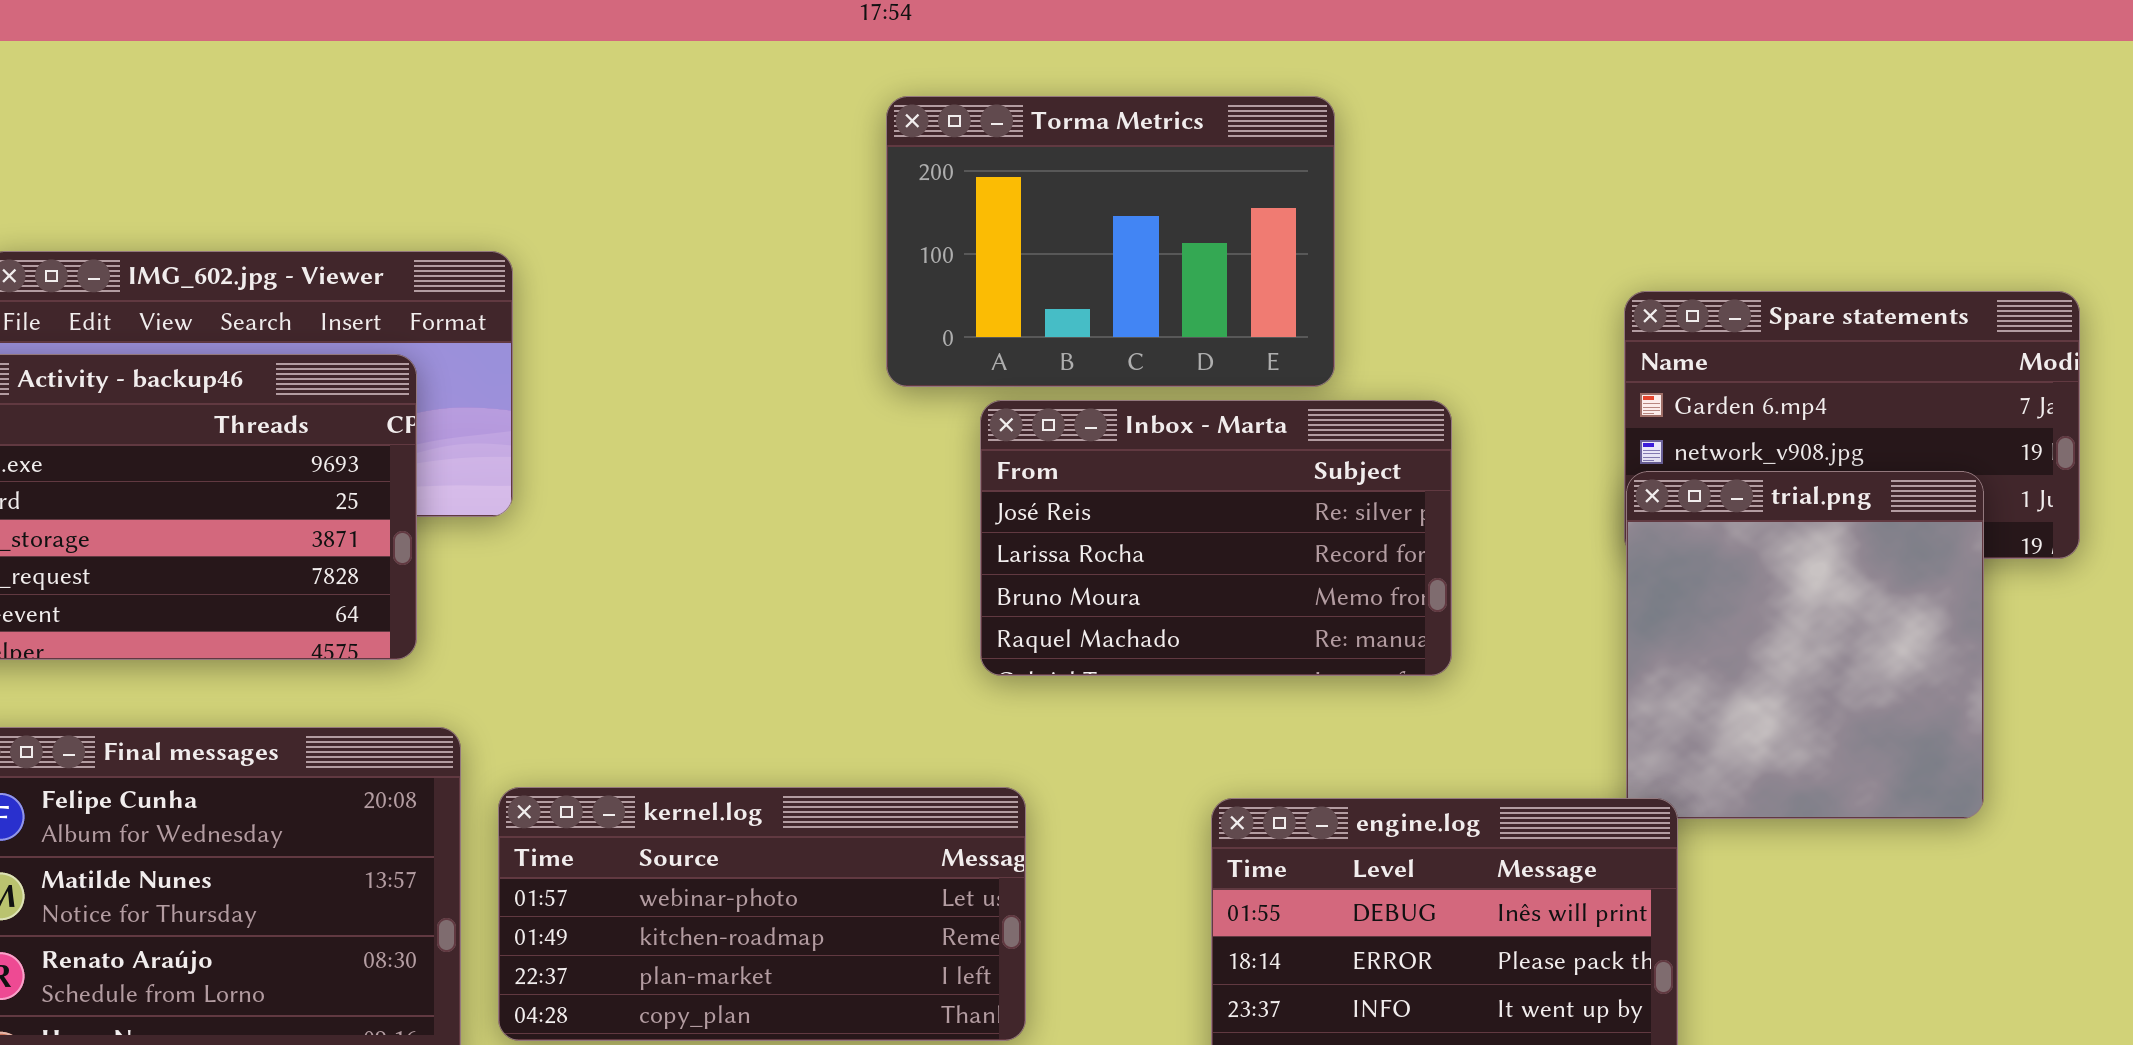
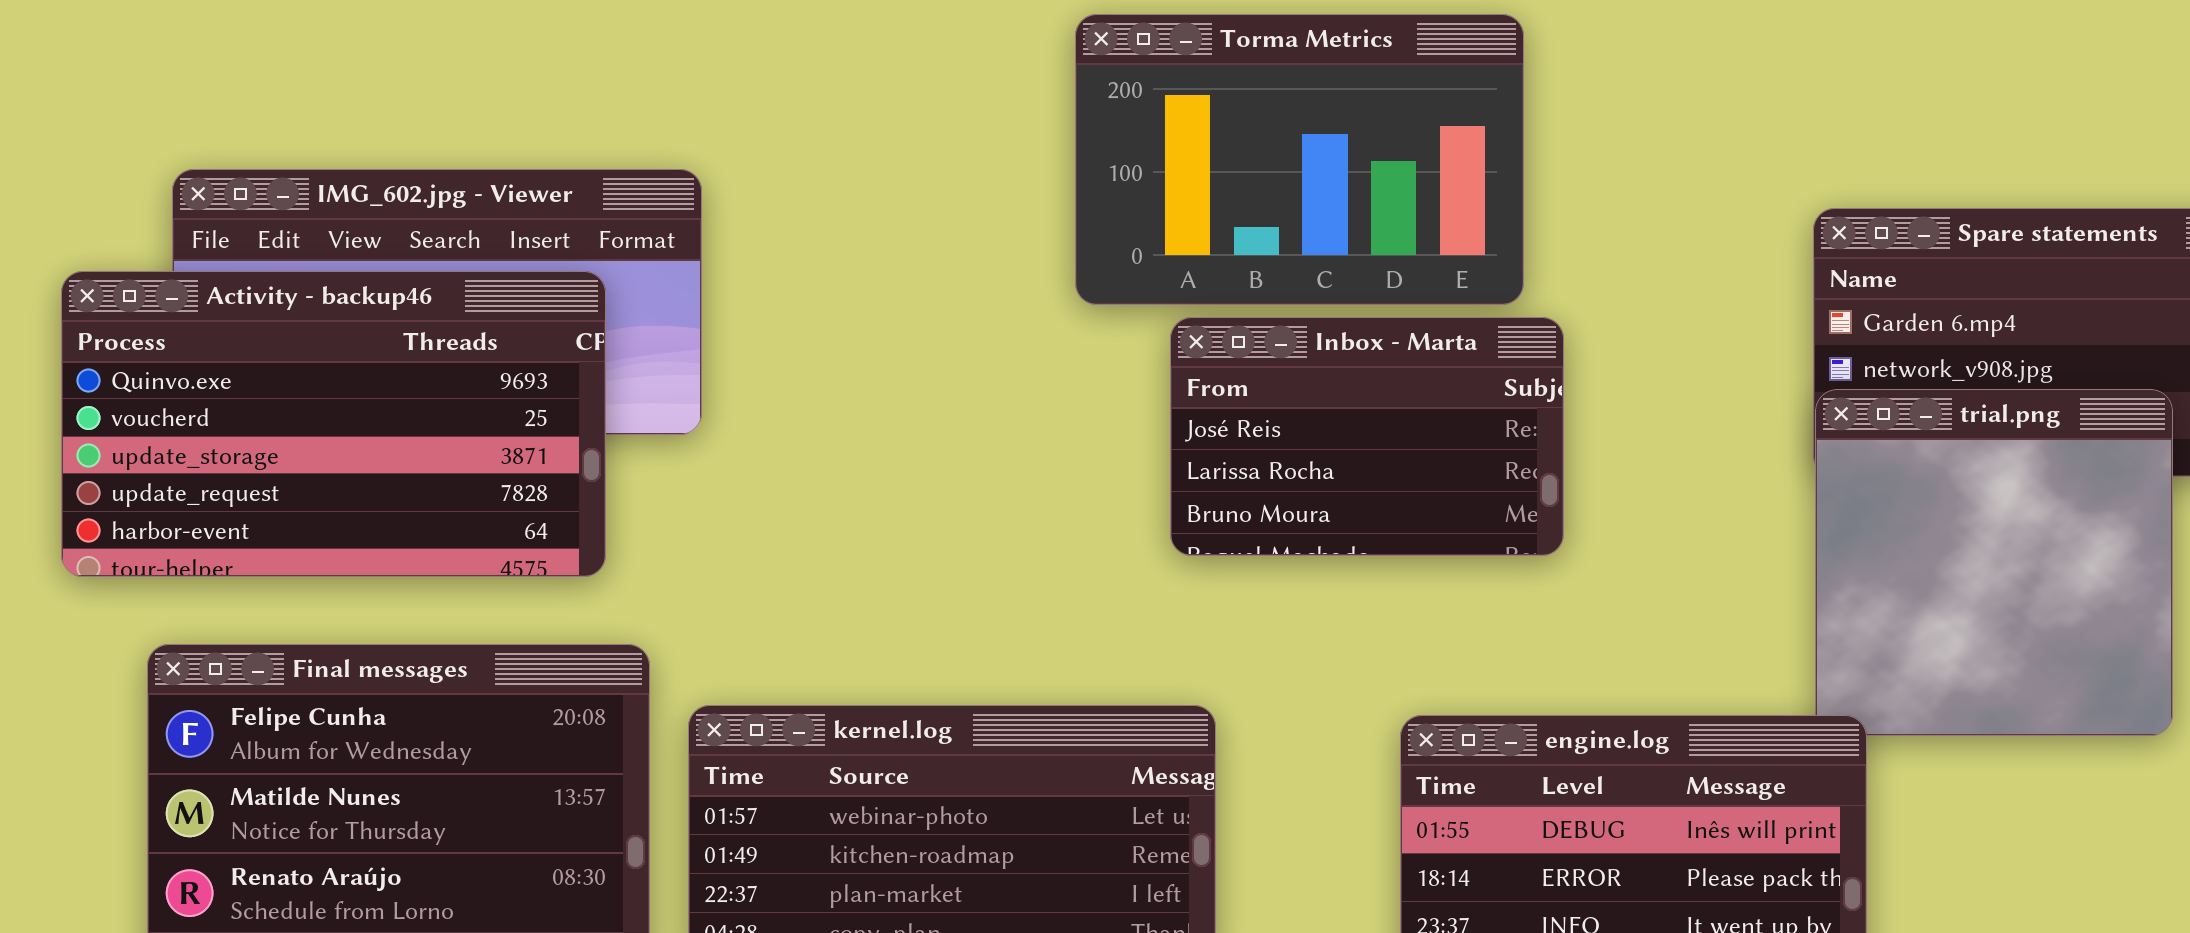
Inbox - Marta: [980,400,1452,676] -> [1170,317,1564,556], resized

